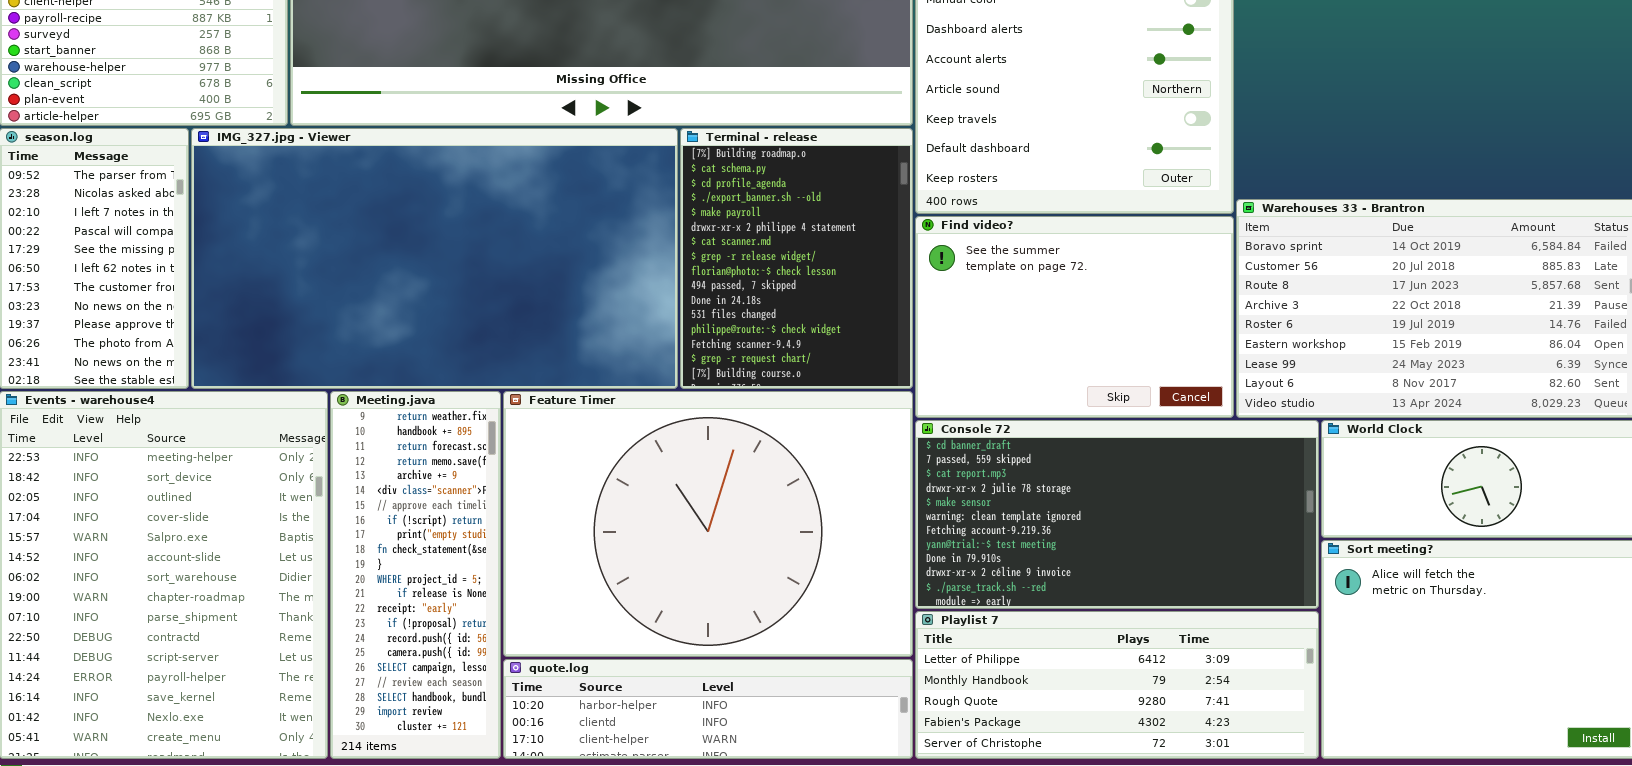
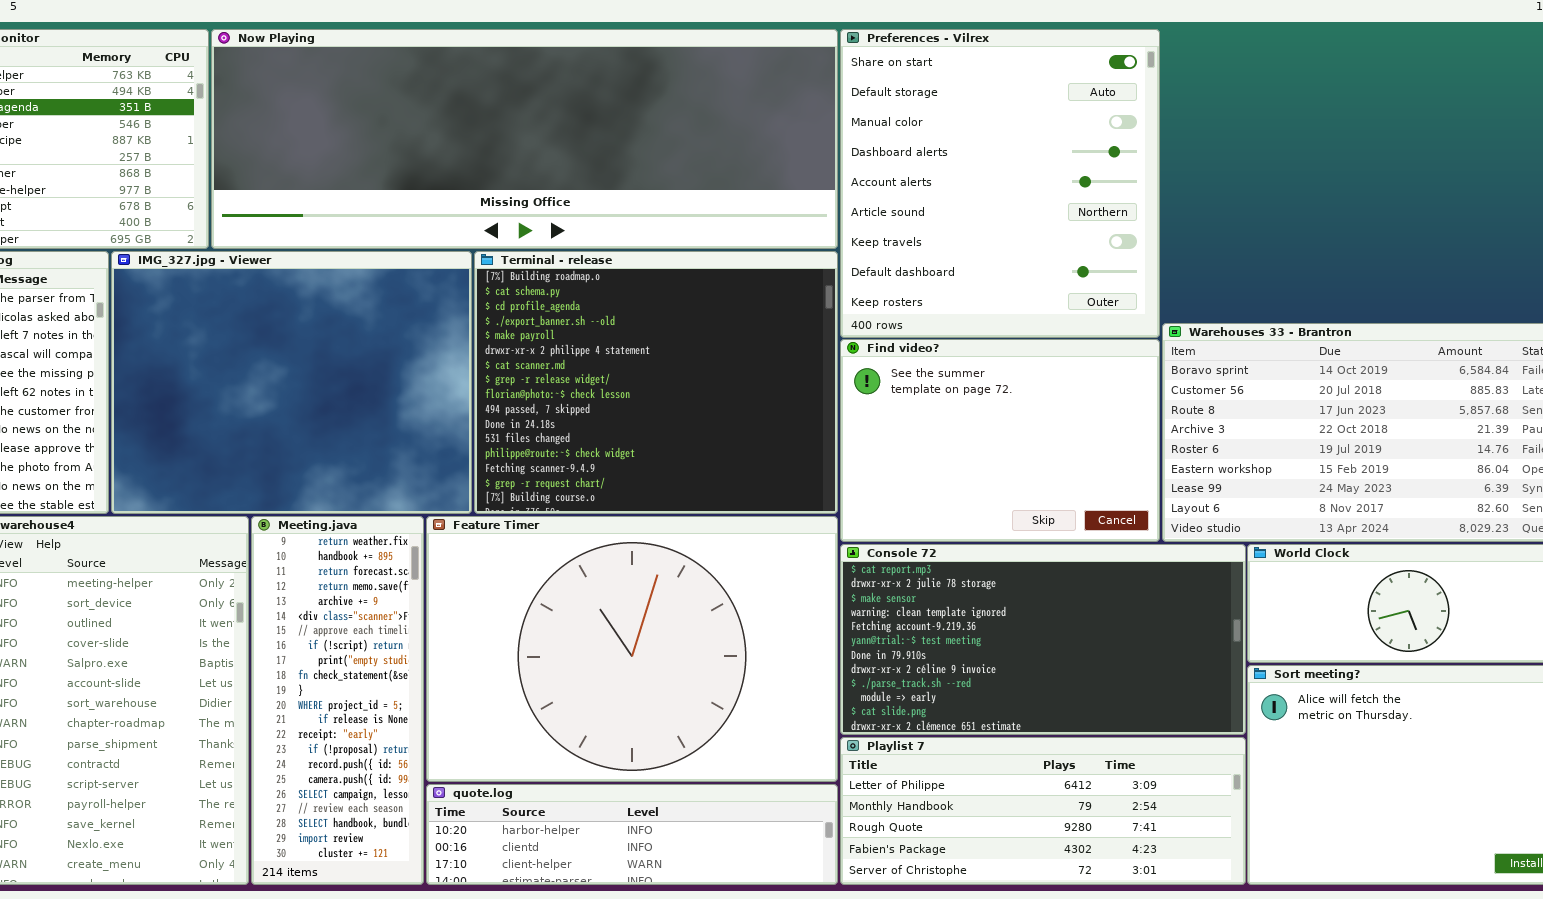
IMG_327.jpg - Viewer: [191,128,678,389] -> [111,251,472,514], resized
Terminal - release: [680,128,913,389] -> [474,251,838,514], resized
Console 72: [915,420,1319,609] -> [840,544,1246,735], scrolled down 2 rows

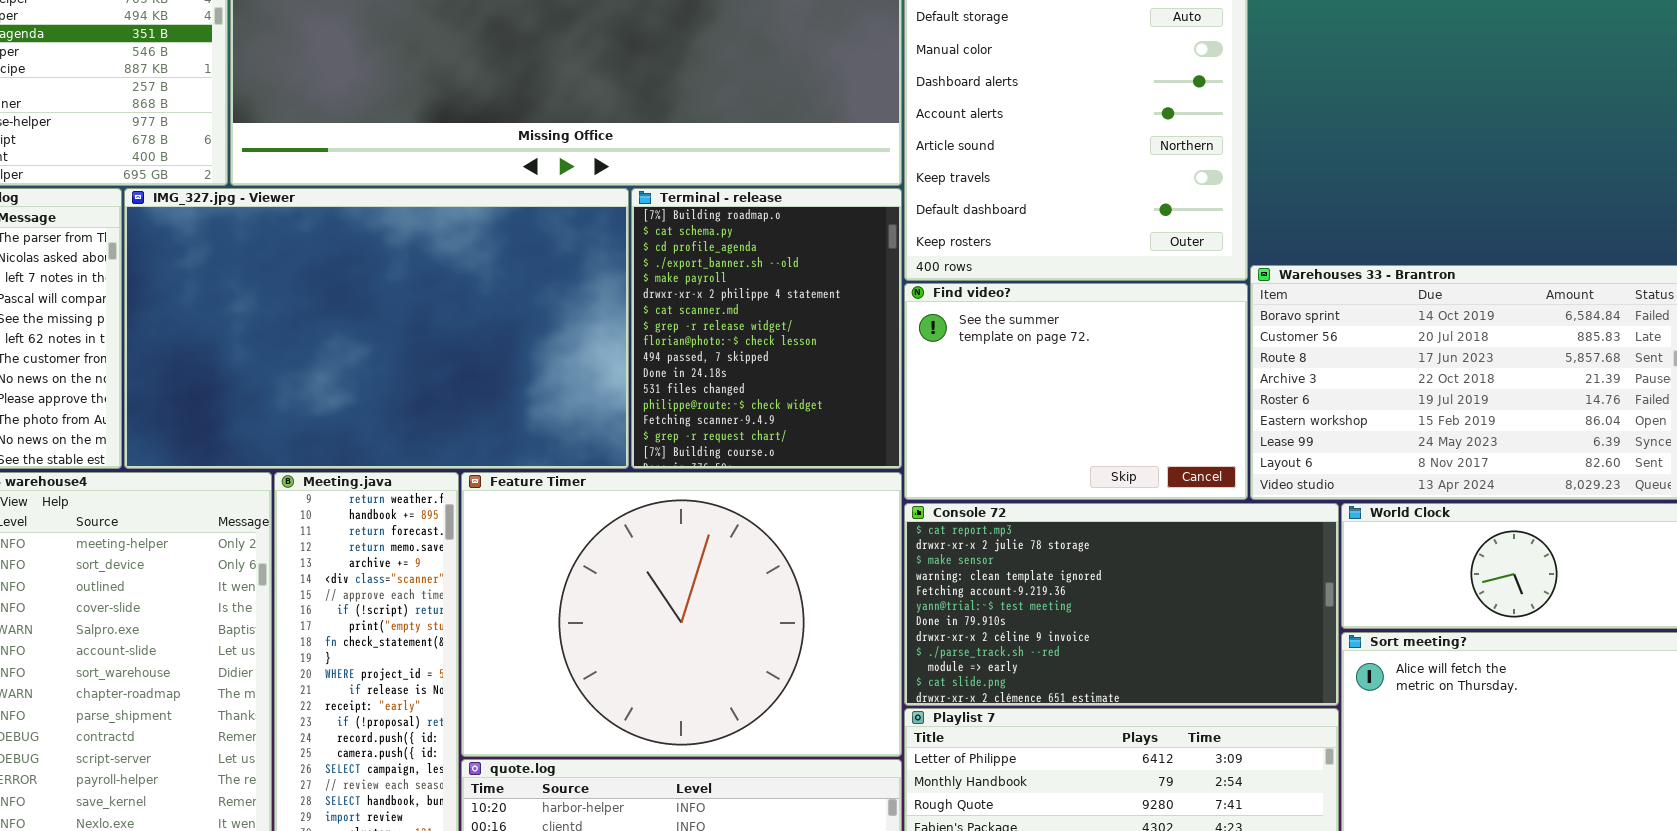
IMG_327.jpg - Viewer: [111,251,472,514] -> [124,188,629,469], resized
Terminal - release: [474,251,838,514] -> [631,188,902,469], resized

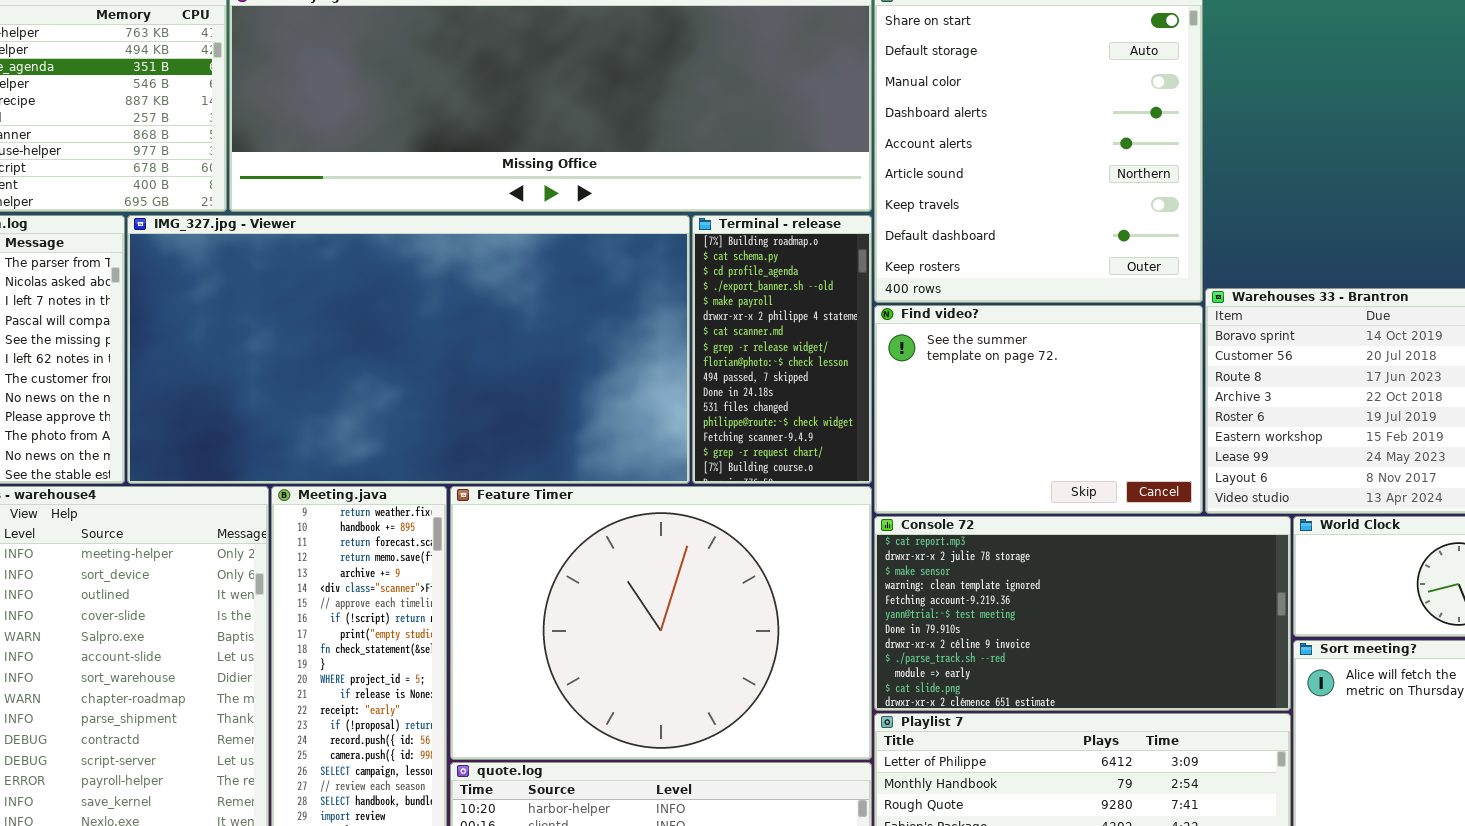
IMG_327.jpg - Viewer: [124,188,629,469] -> [127,215,690,484], resized
Terminal - release: [631,188,902,469] -> [692,215,872,484], resized

